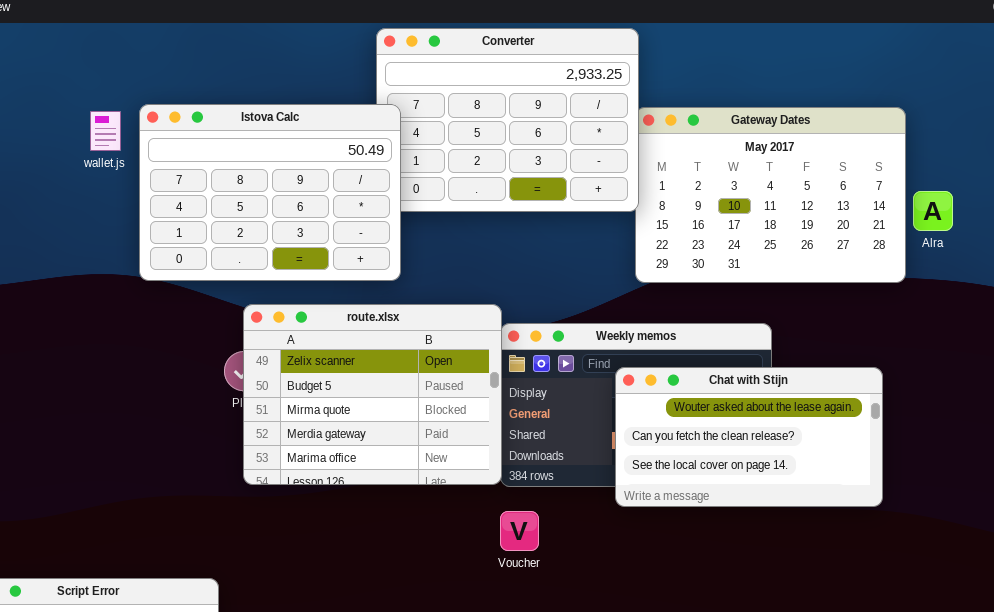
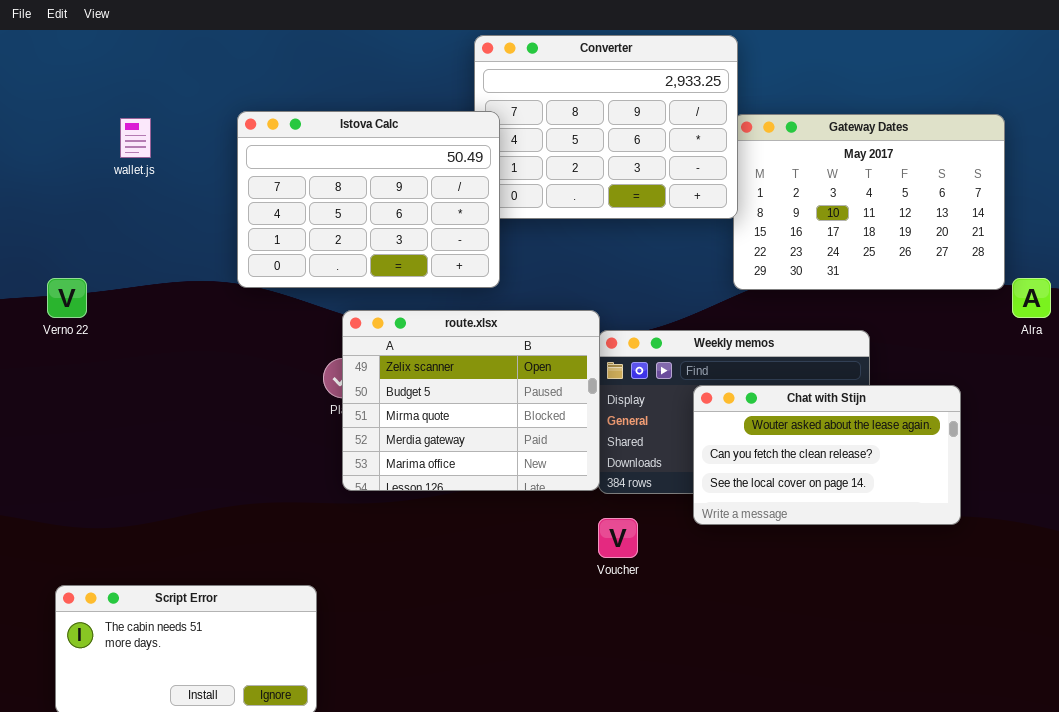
wallet.js: [90,111,121,151] -> [120,118,151,158], moved
Alra: [913,191,953,231] -> [1012,278,1051,318], moved
Chat with Stijn: [615,367,883,507] -> [693,385,961,525], moved

